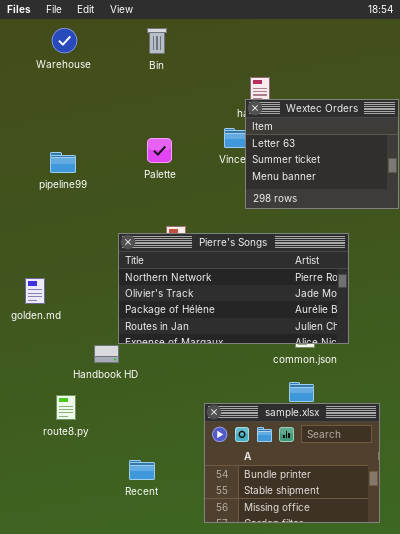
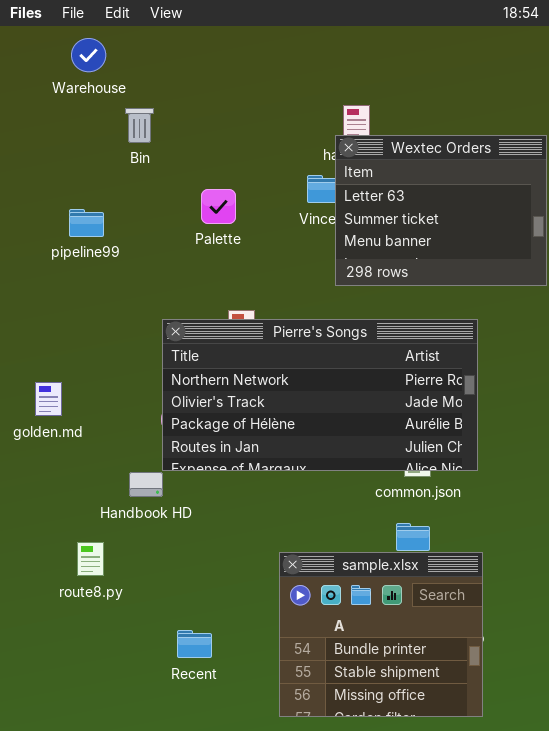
Bin: [147,28,167,54] -> [125,108,154,143], moved
sample.xlsx: [204,403,380,523] -> [279,552,483,717], resized

